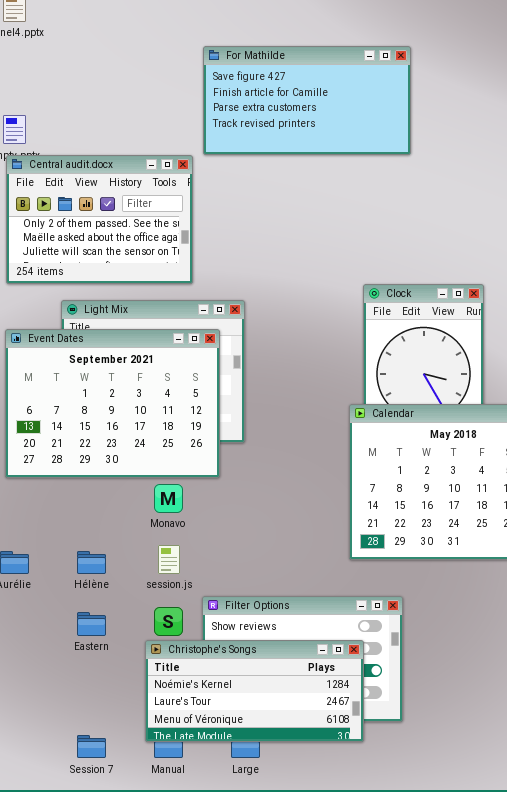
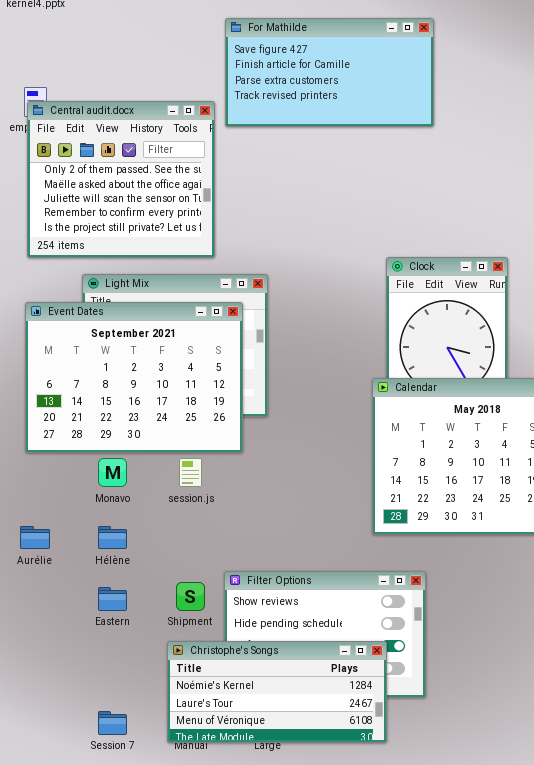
Central audit.docx: [6,155,193,284] -> [27,101,215,258], resized
Monavo: [154,484,183,513] -> [98,458,127,487], moved
session.js: [158,545,180,574] -> [179,458,202,487], moved
Christophe's Songs: [145,640,364,742] -> [167,641,387,743], moved

